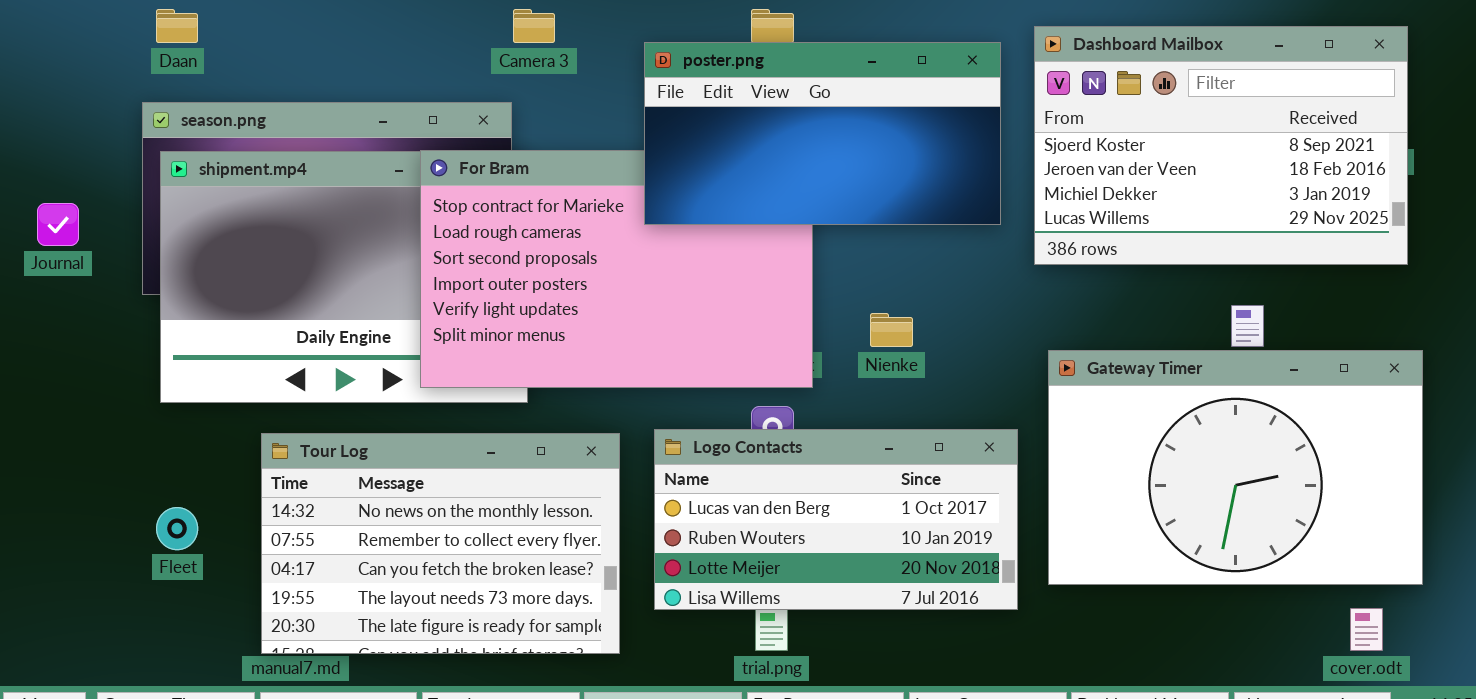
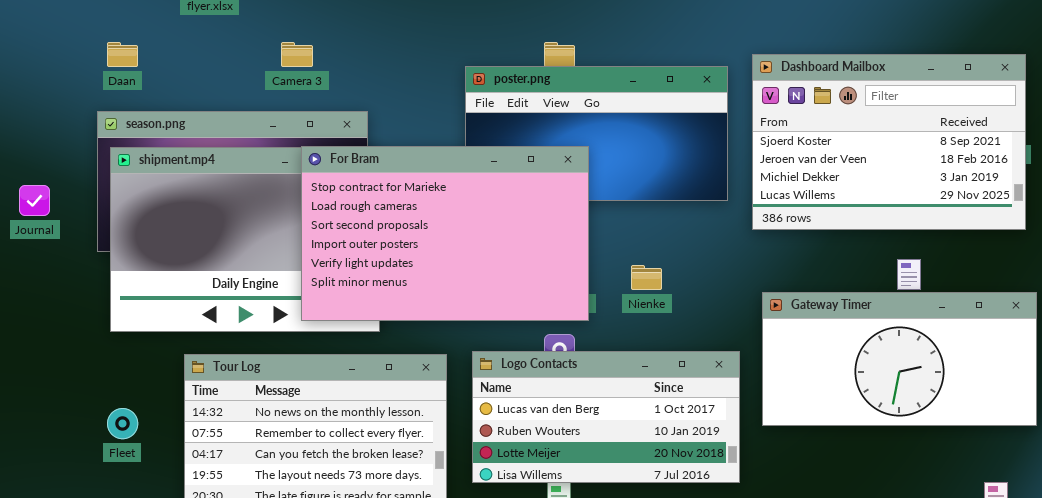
Camera 3: [513,9,555,43] -> [281,42,313,67], moved
For Bram: [420,150,813,388] -> [301,146,589,321], raised
Gateway Timer: [1048,350,1423,585] -> [762,292,1037,426], resized

